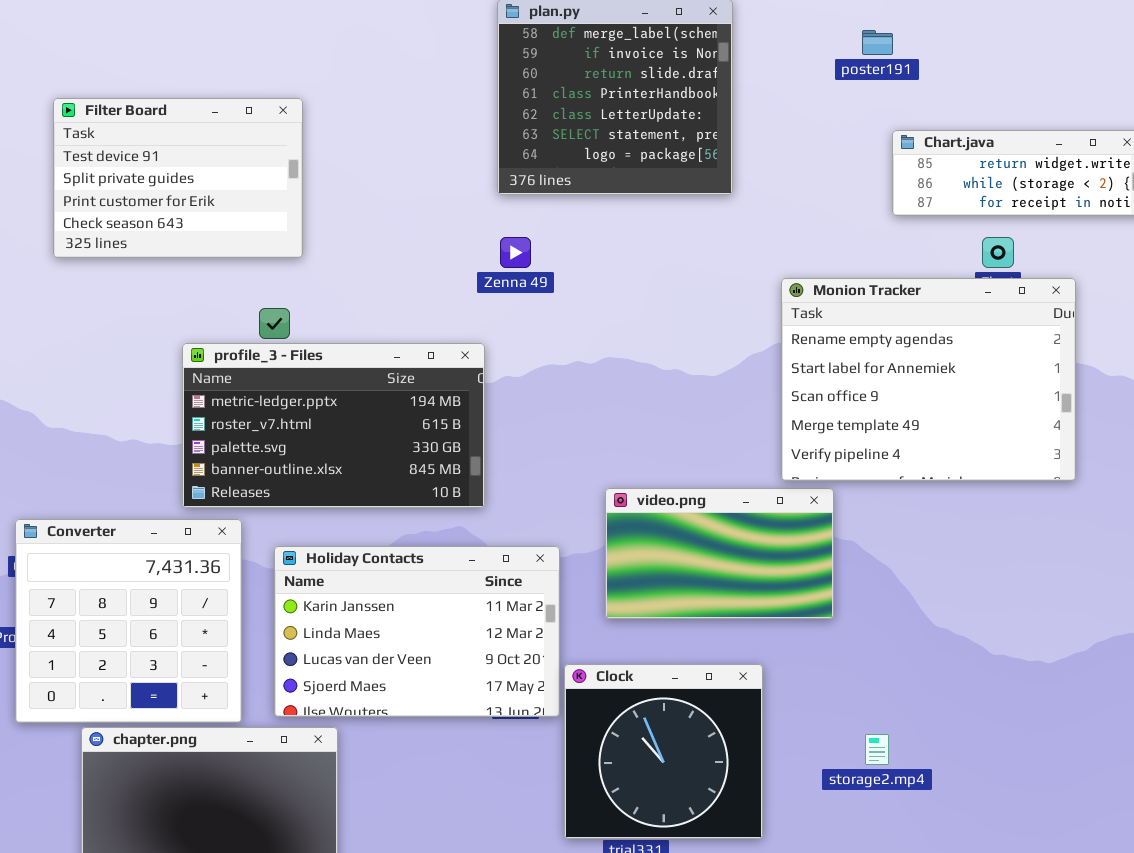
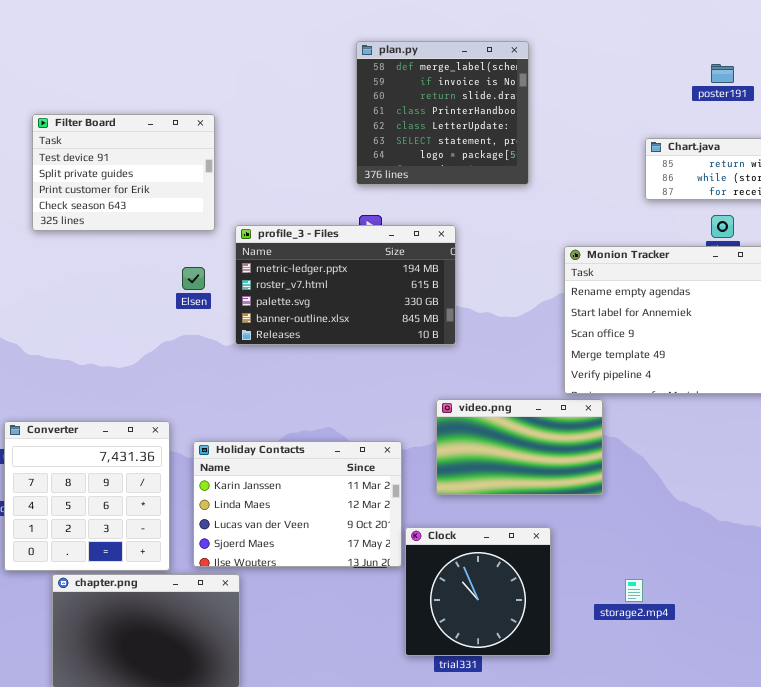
poster191: [862,30,893,55] -> [711,64,734,83], moved
profile_3 - Files: [182,343,485,508] -> [235,225,456,345], moved

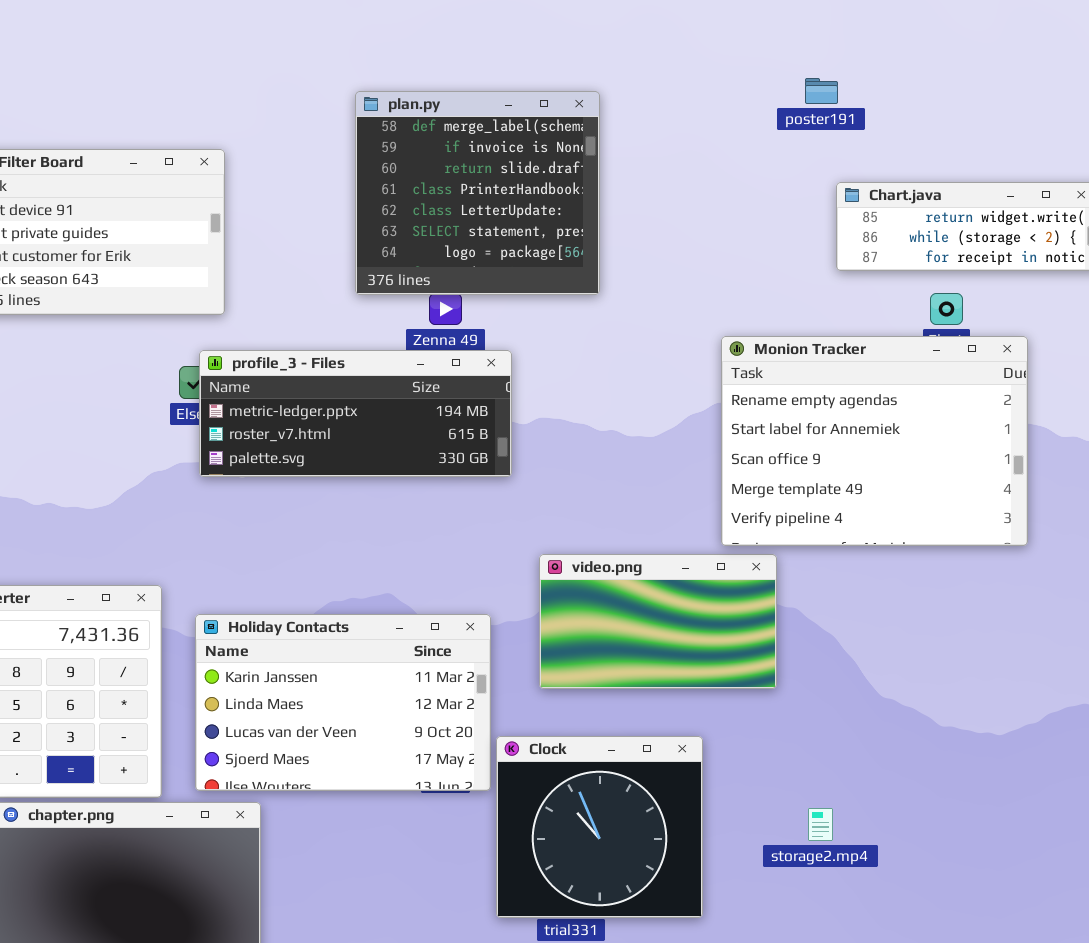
plan.py: [356,41,529,185] -> [355,91,600,295], moved
poster191: [711,64,734,83] -> [805,78,838,104], moved
profile_3 - Files: [235,225,456,345] -> [199,350,512,477], moved, resized

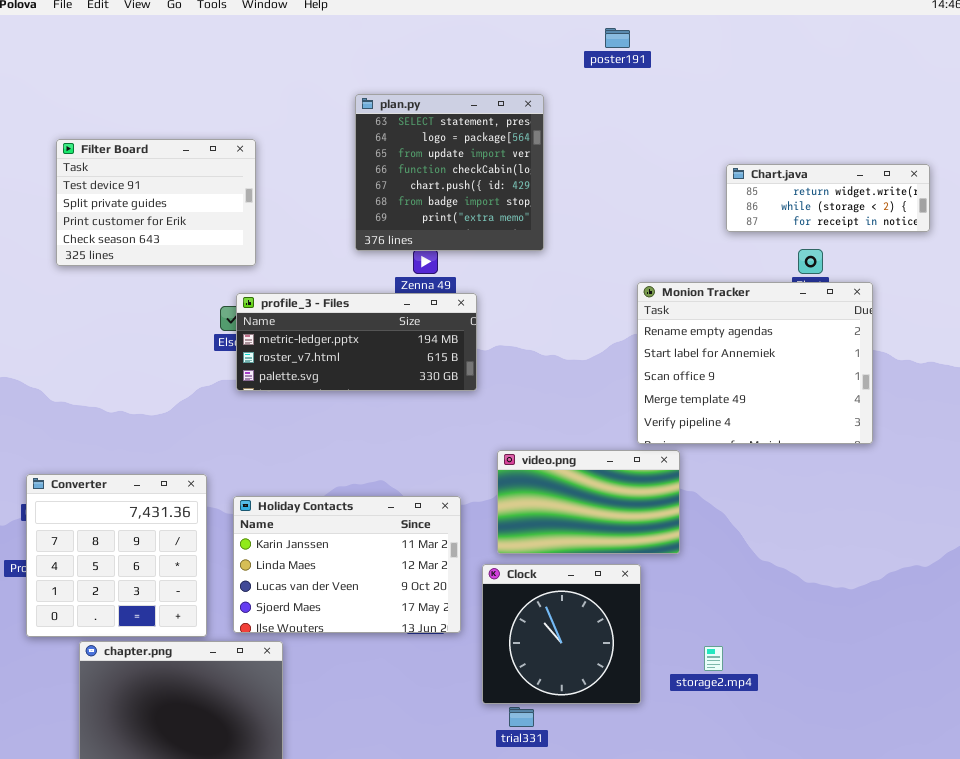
poster191: [805,78,838,104] -> [605,28,630,48], moved
plan.py: [355,91,600,295] -> [355,94,544,251], scrolled down 5 rows
Clock: [496,736,703,918] -> [482,564,641,704], moved

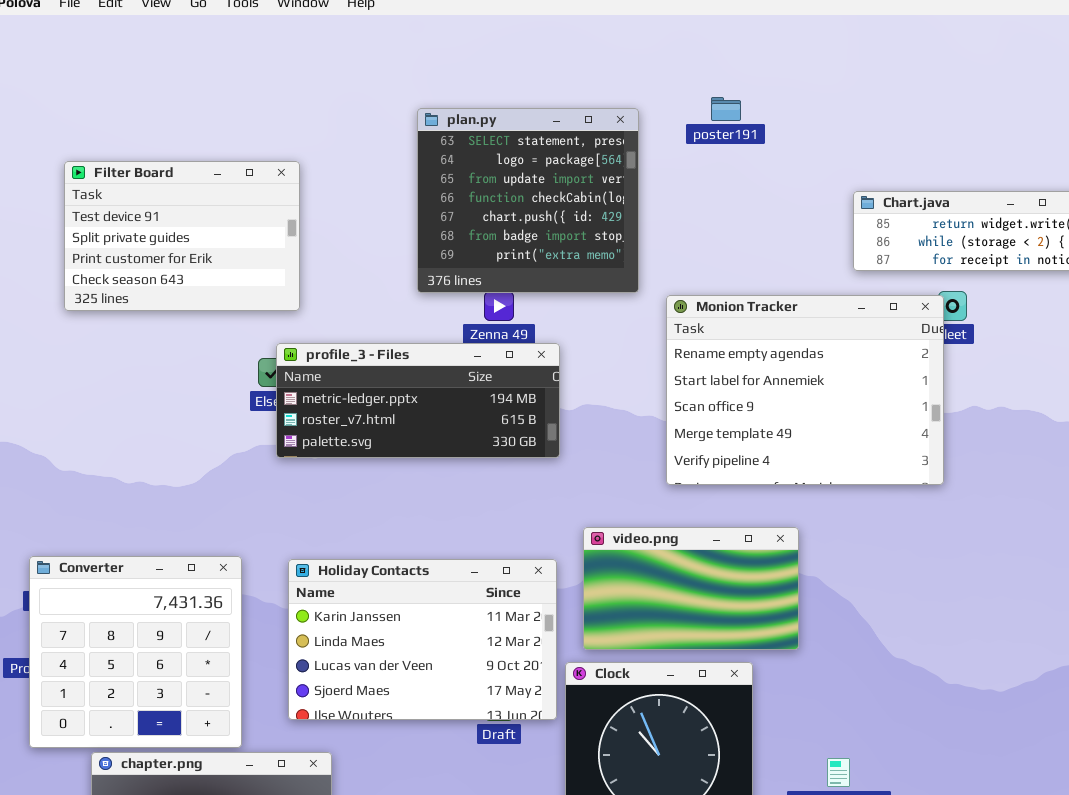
poster191: [605,28,630,48] -> [711,97,741,121], moved
Monion Tracker: [637,282,873,444] -> [666,295,944,485], moved
Holiday Contacts: [233,496,461,633] -> [288,559,557,720], moved

